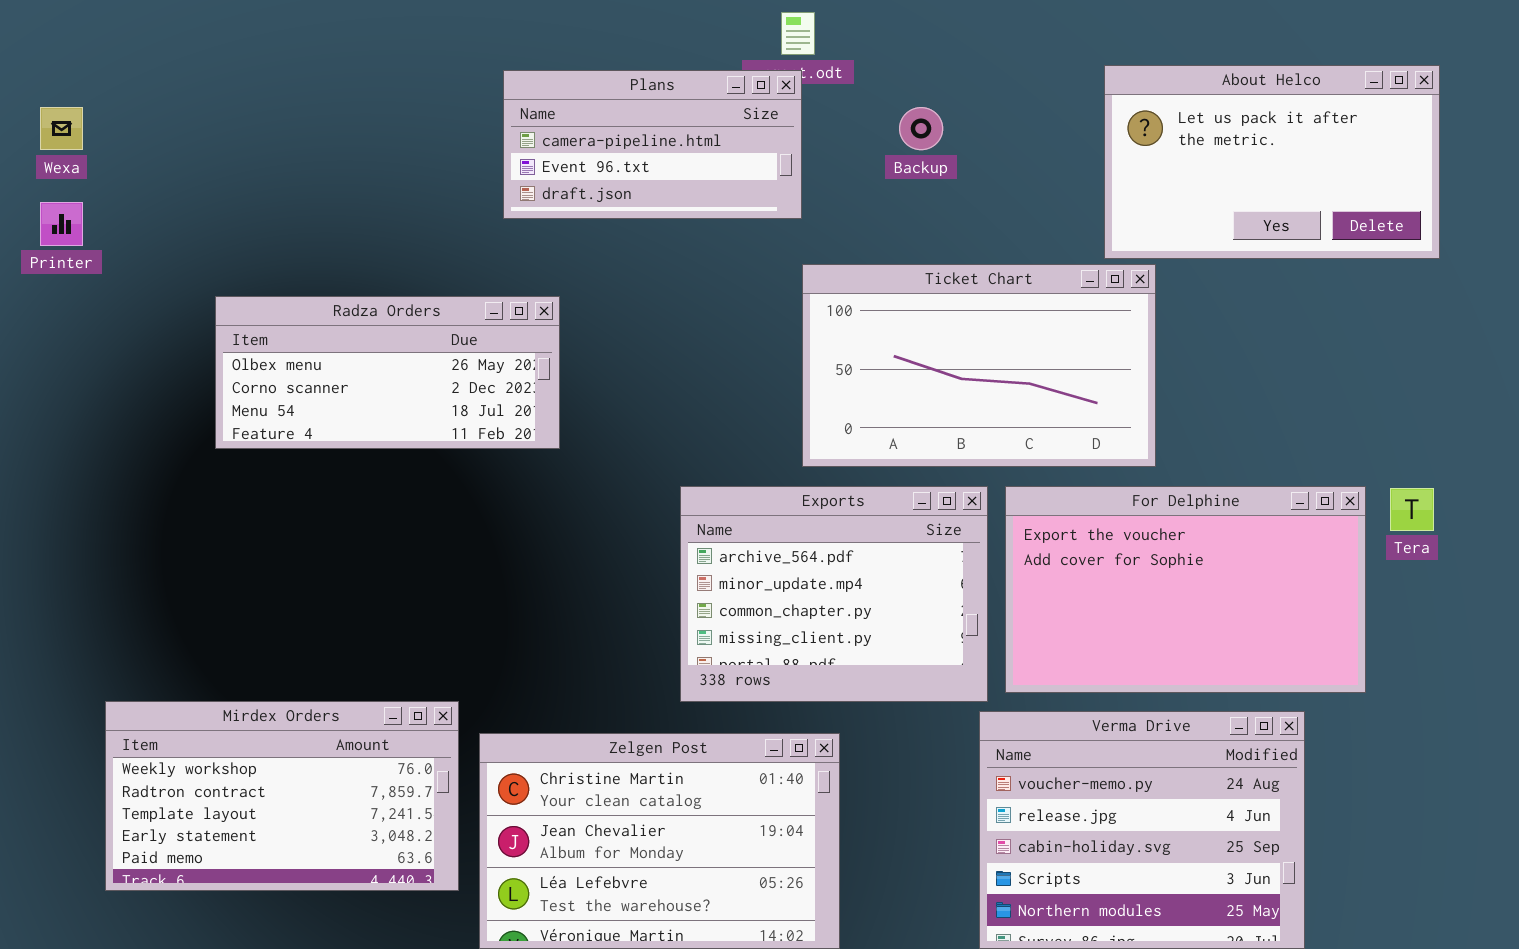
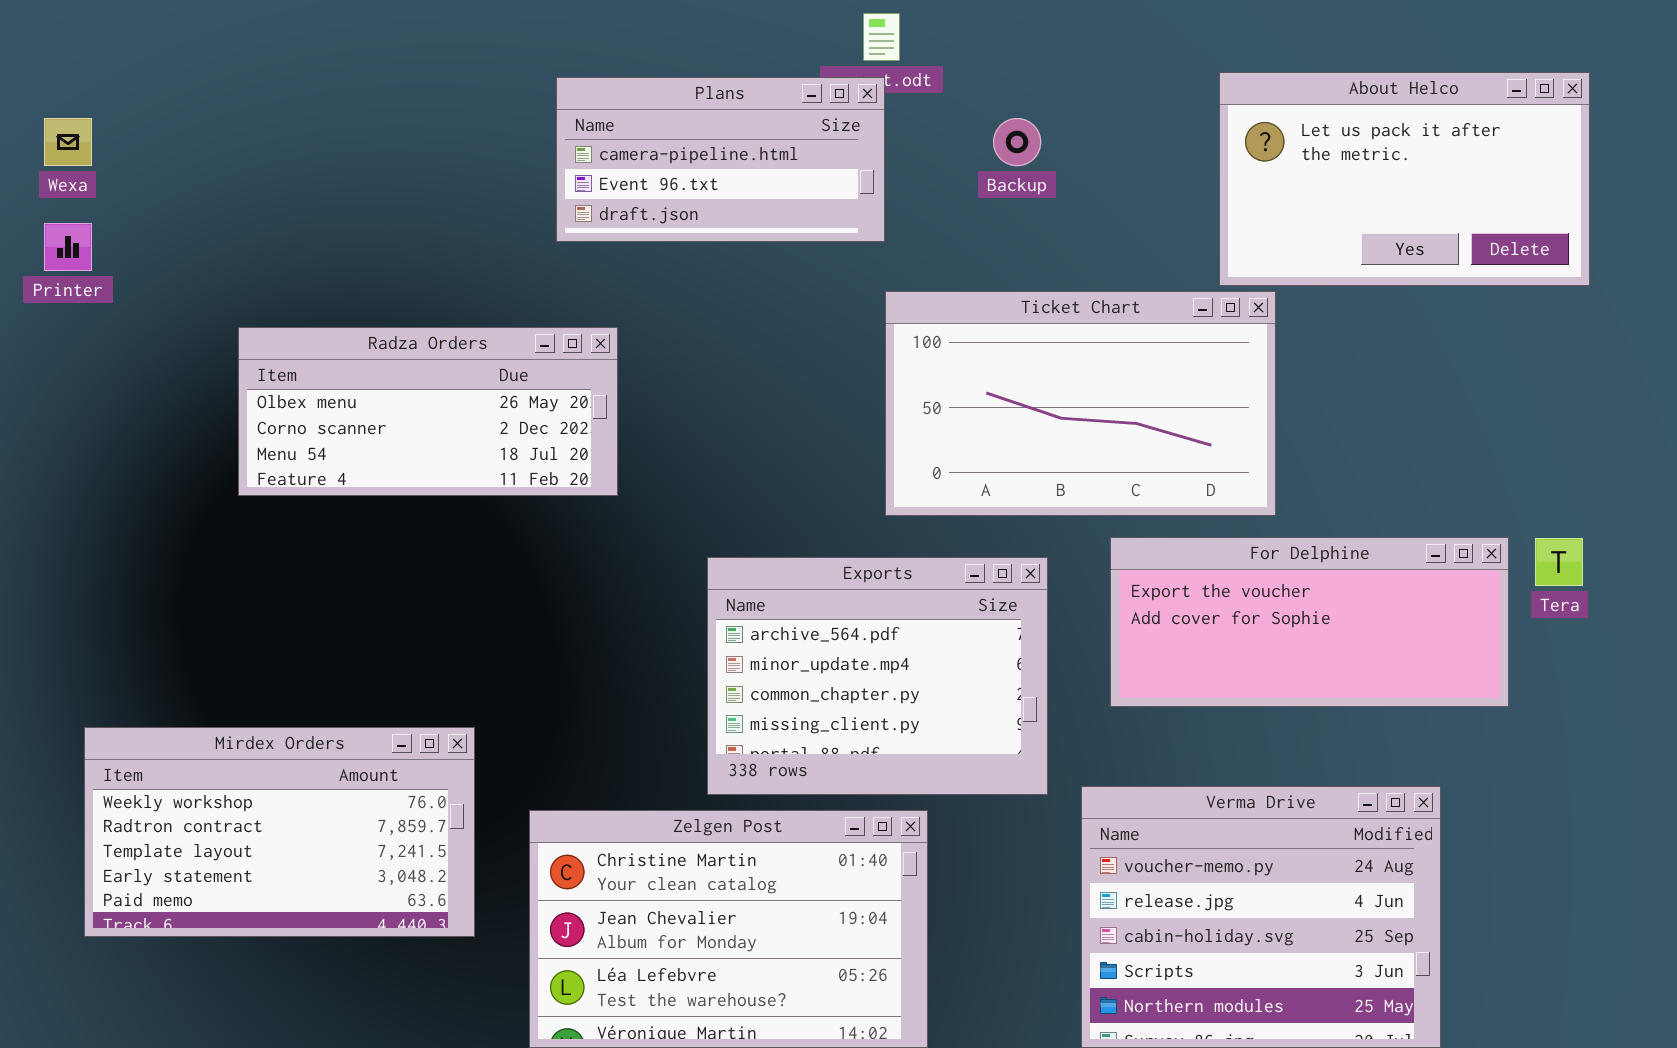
Exports: [680,486,988,702] -> [707,557,1048,795], moved
For Delphine: [1005,486,1366,693] -> [1110,537,1509,707], resized
Mirdex Orders: [105,701,459,891] -> [84,727,475,937], moved

